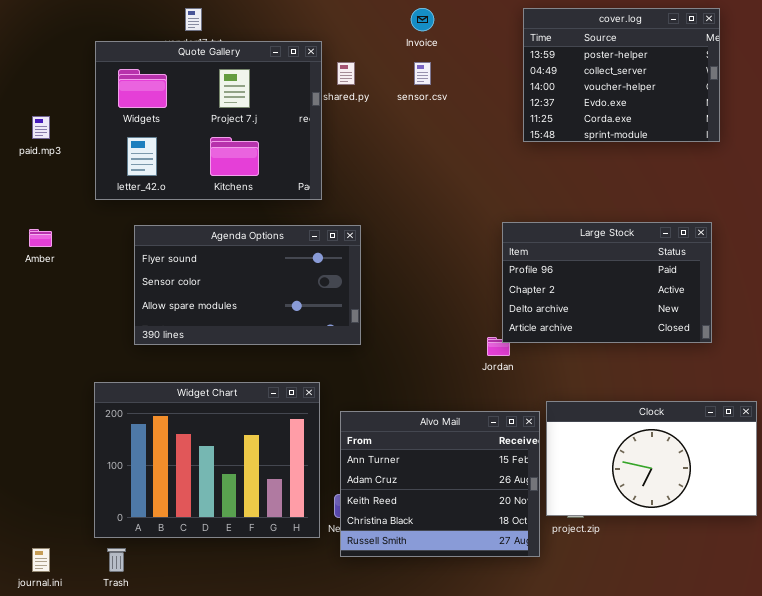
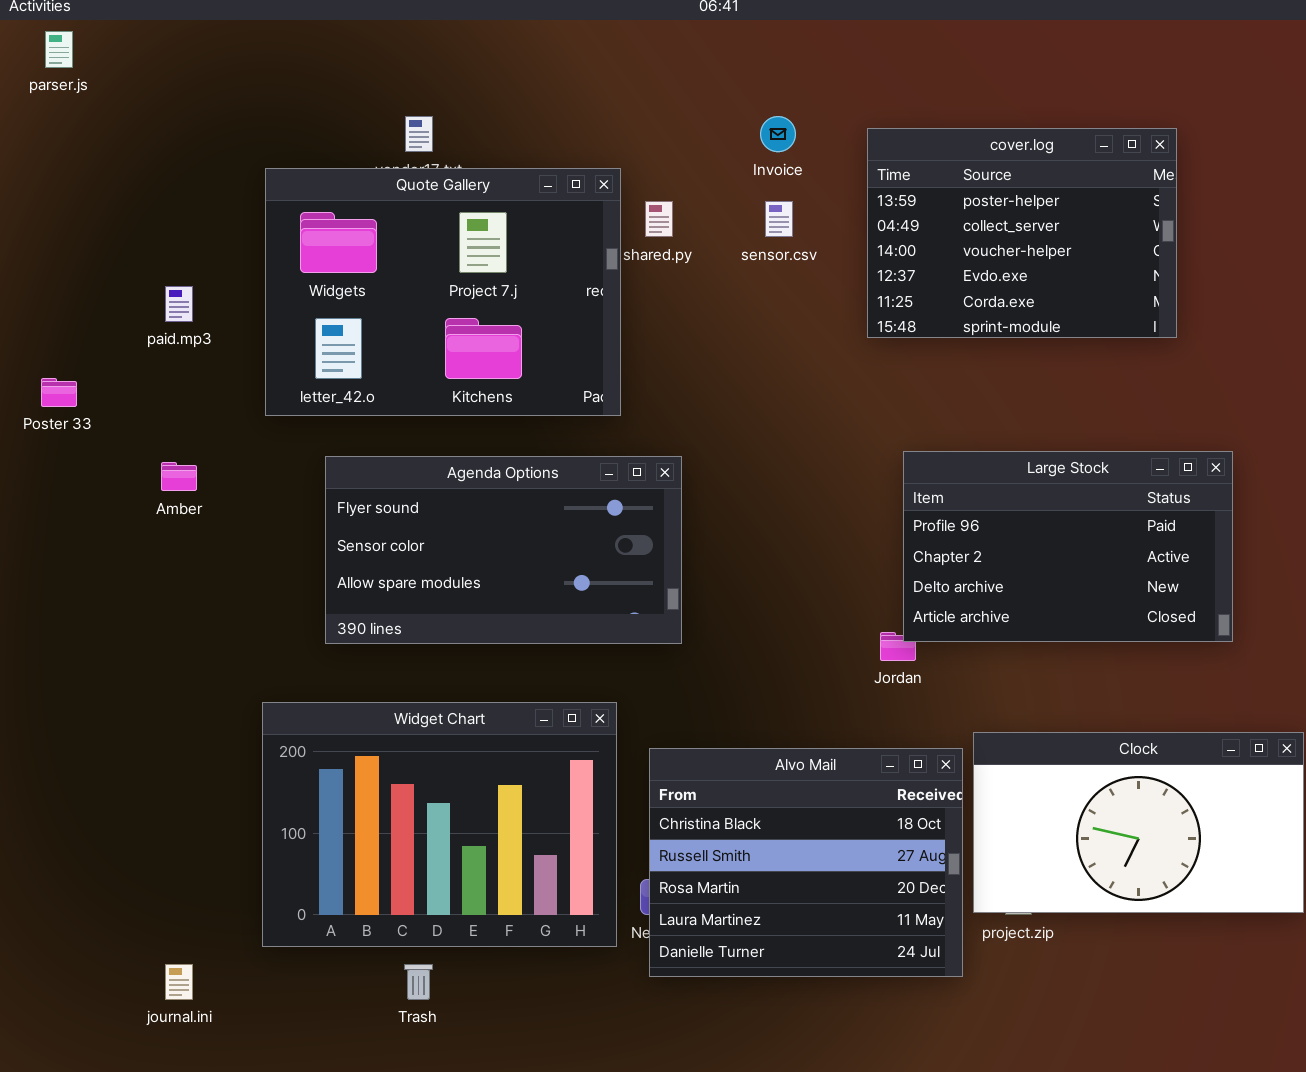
cover.log: [523,8,720,142] -> [867,128,1177,338], moved
Alvo Mail: [340,411,540,557] -> [649,748,963,977], scrolled down 3 rows
Trash: [107,548,126,572] -> [404,964,433,1000], moved

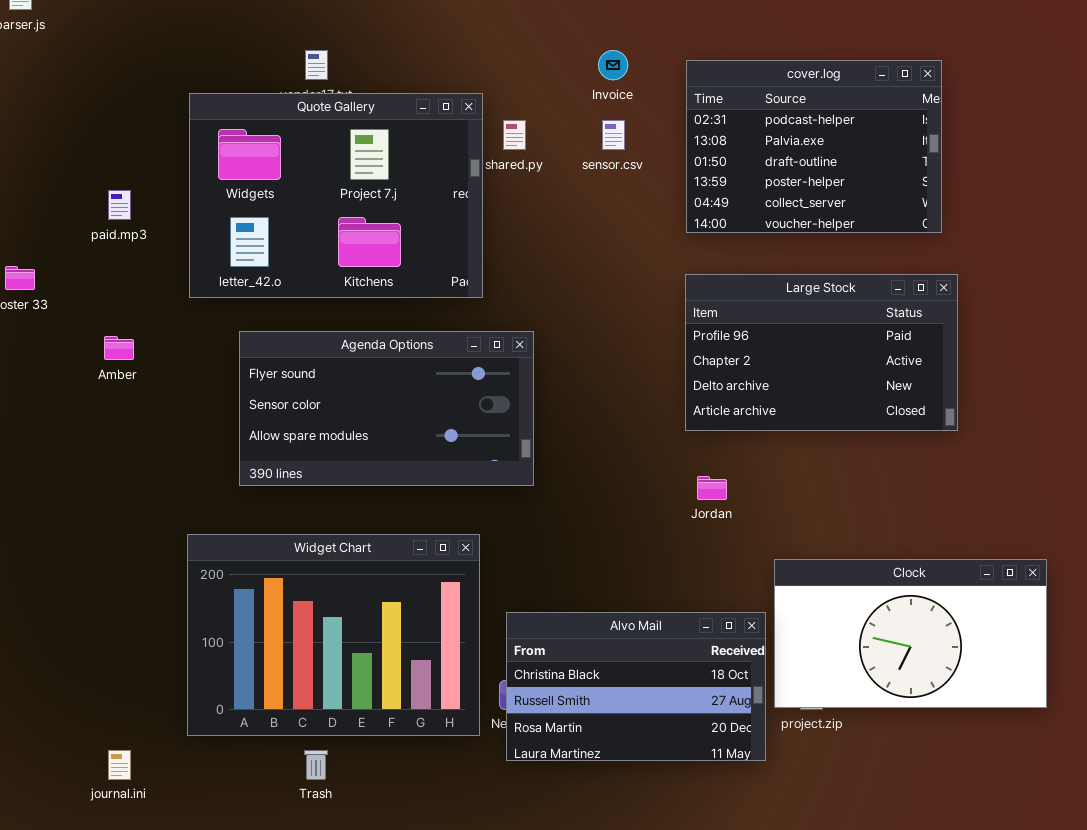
cover.log: [867,128,1177,338] -> [686,60,942,233], scrolled up 3 rows
Large Stock: [903,451,1233,642] -> [685,274,958,431], moved
Alvo Mail: [649,748,963,977] -> [506,612,766,761], resized

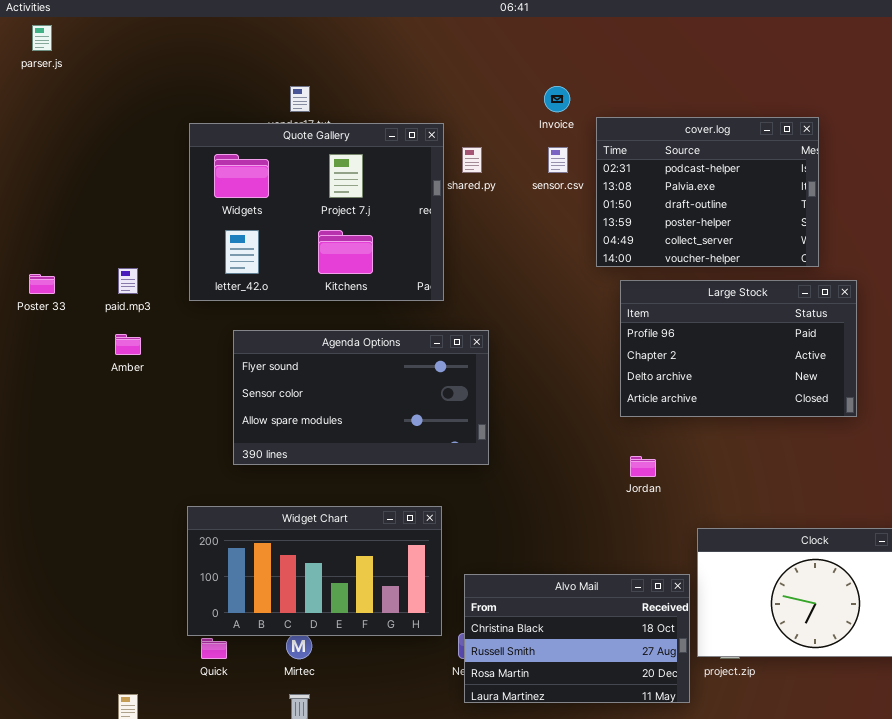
cover.log: [686,60,942,233] -> [596,117,819,267], moved
paid.mp3: [108,190,131,220] -> [118,268,138,294], moved
Widget Chart: [187,534,480,736] -> [187,506,442,636], resized

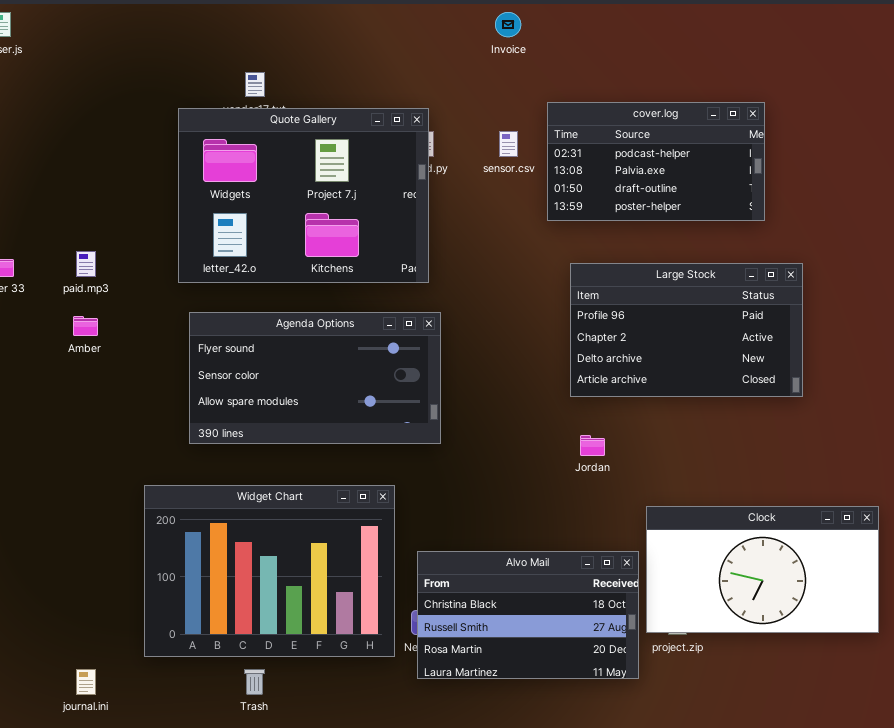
Invoice: [544,86,570,112] -> [495,12,521,37], moved
cover.log: [596,117,819,267] -> [547,102,765,221], resized
Quote Gallery: [189,123,444,301] -> [178,108,429,283], moved
Widget Chart: [187,506,442,636] -> [144,485,395,657], resized

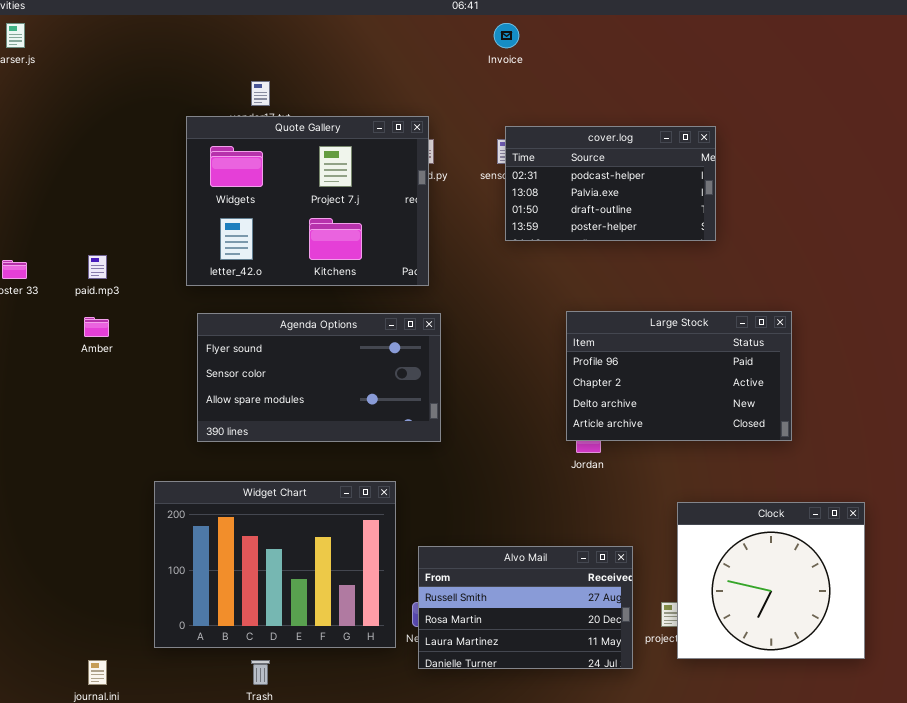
cover.log: [547,102,765,221] -> [505,126,716,241], moved
Large Stock: [570,263,803,397] -> [566,311,792,441], moved
Clock: [646,506,879,633] -> [677,502,865,659], resized
Alvo Mail: [417,551,639,679] -> [418,546,633,669], scrolled down 1 row

